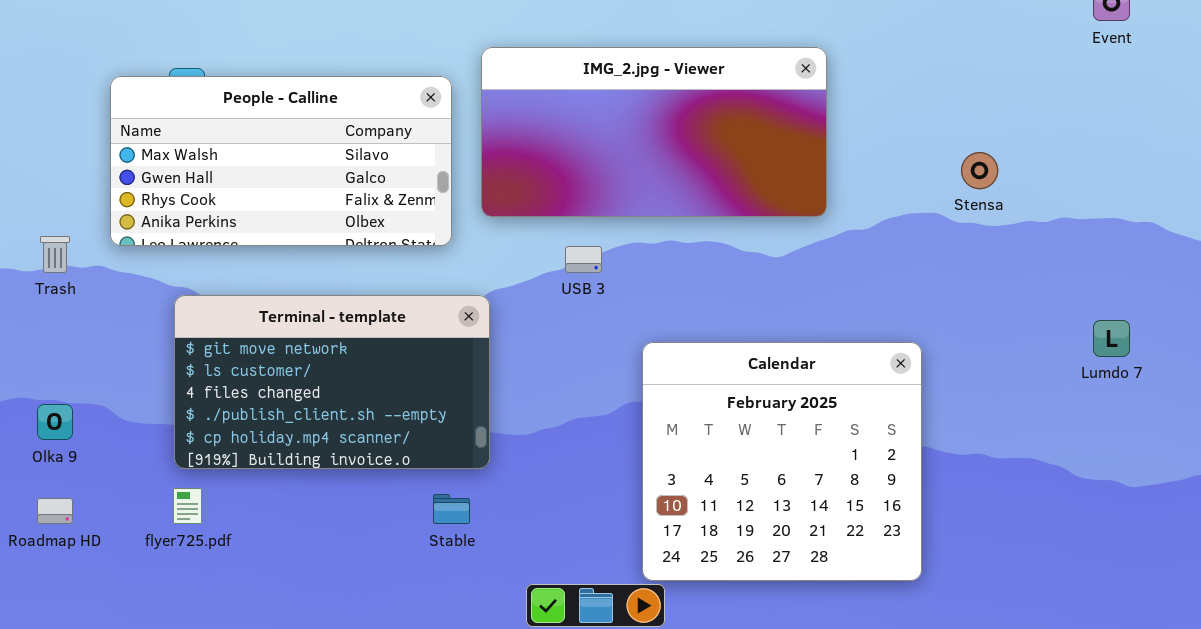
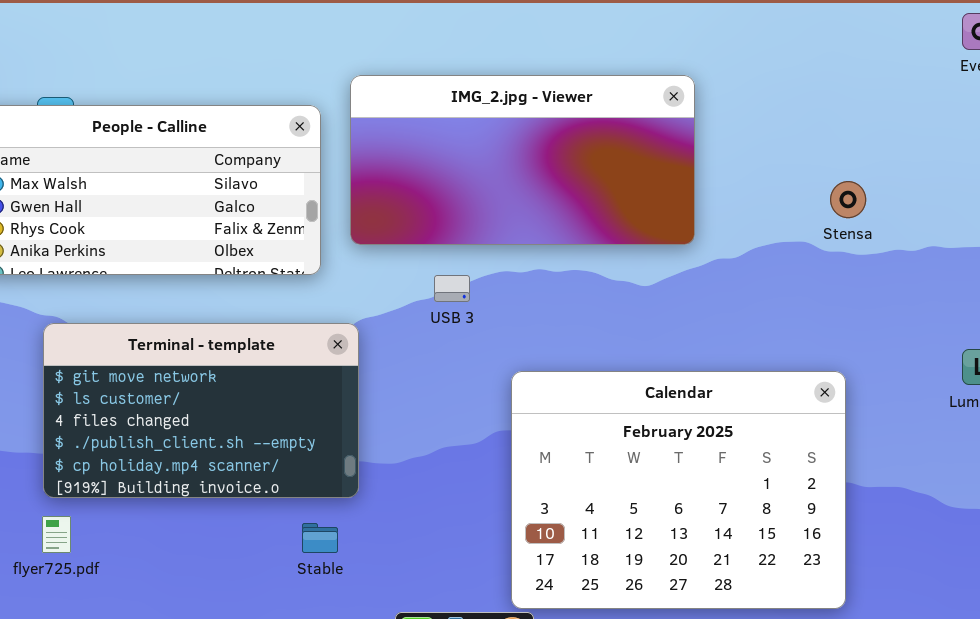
Calendar: [642,342,922,581] -> [511,371,846,609], resized

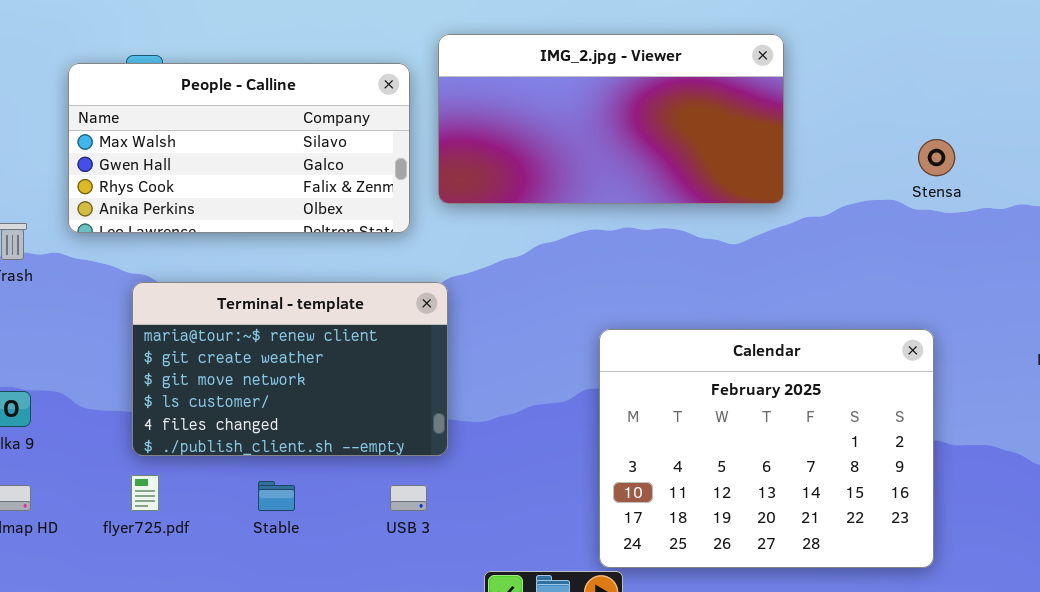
USB 3: [434,275,470,302] -> [390,485,427,511], moved
Terminal - template: [43,323,359,498] -> [132,282,448,456], scrolled up 2 rows
Stable: [302,523,338,553] -> [258,481,295,511], moved

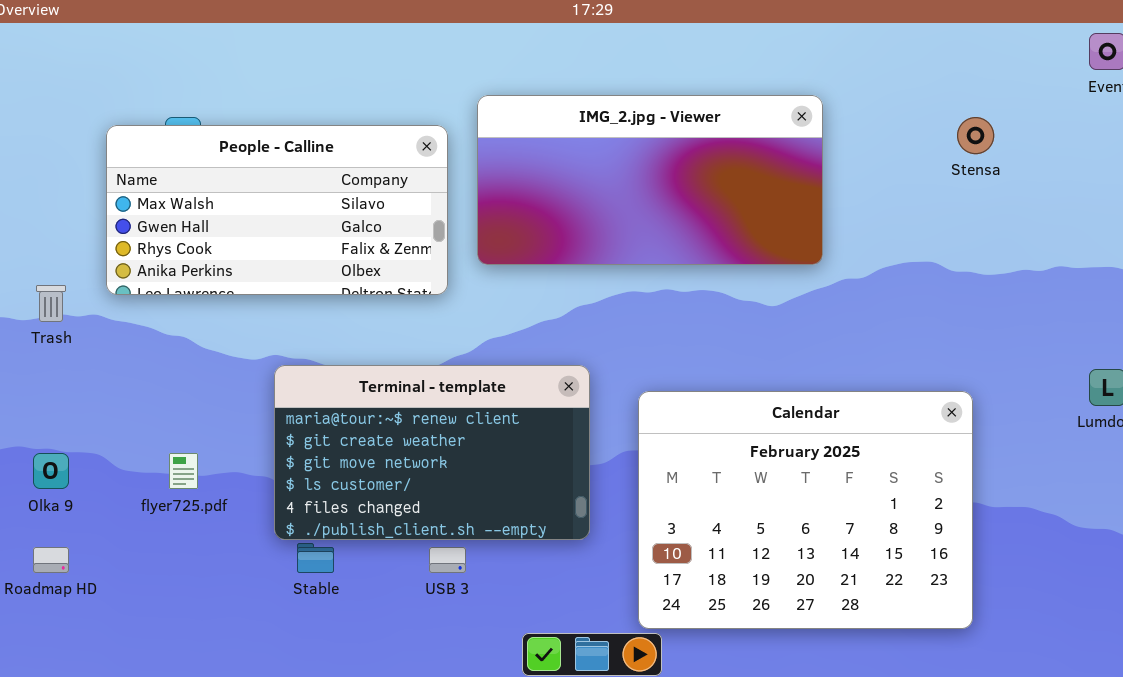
Stensa: [918,139,955,176] -> [957,117,994,154], moved
Terminal - template: [132,282,448,456] -> [274,365,590,540], moved
flyer725.pdf: [131,475,159,511] -> [169,453,198,489], moved

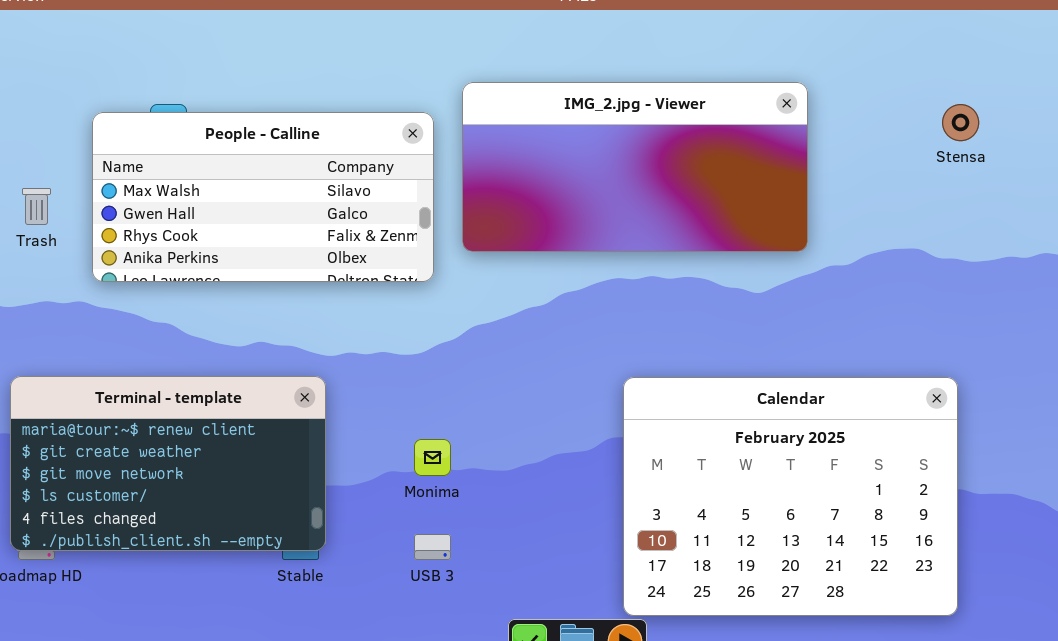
Trash: [36,285,66,322] -> [22,188,51,225], moved
Terminal - template: [274,365,590,540] -> [10,376,326,551], moved

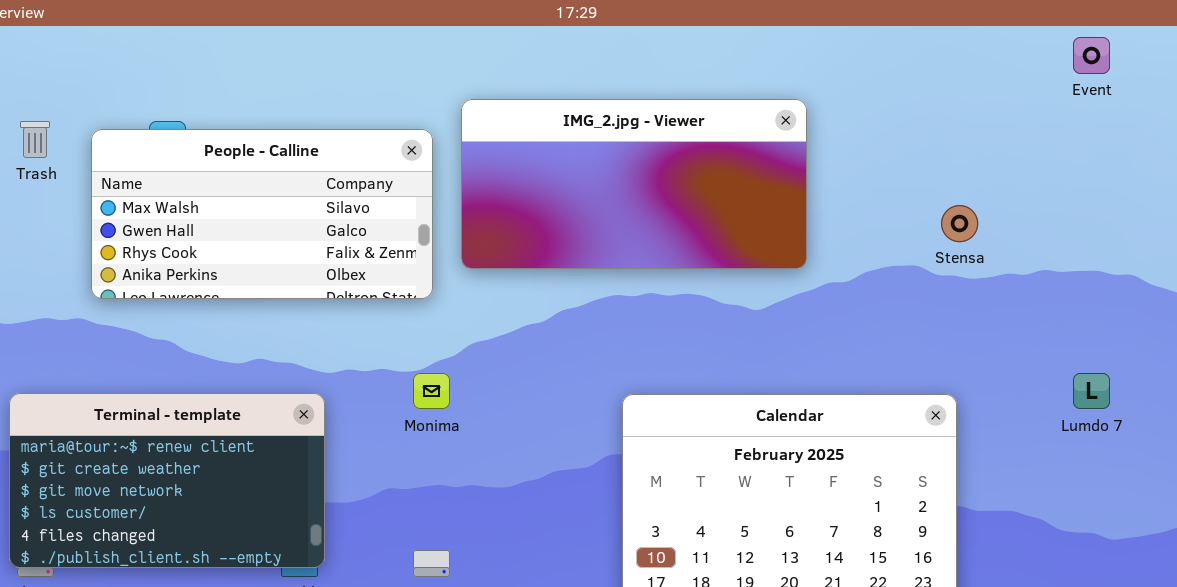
Stensa: [942,104,979,141] -> [941,205,978,242], moved
Trash: [22,188,51,225] -> [20,121,50,158], moved
Monima: [414,439,451,476] -> [413,373,450,409], moved

